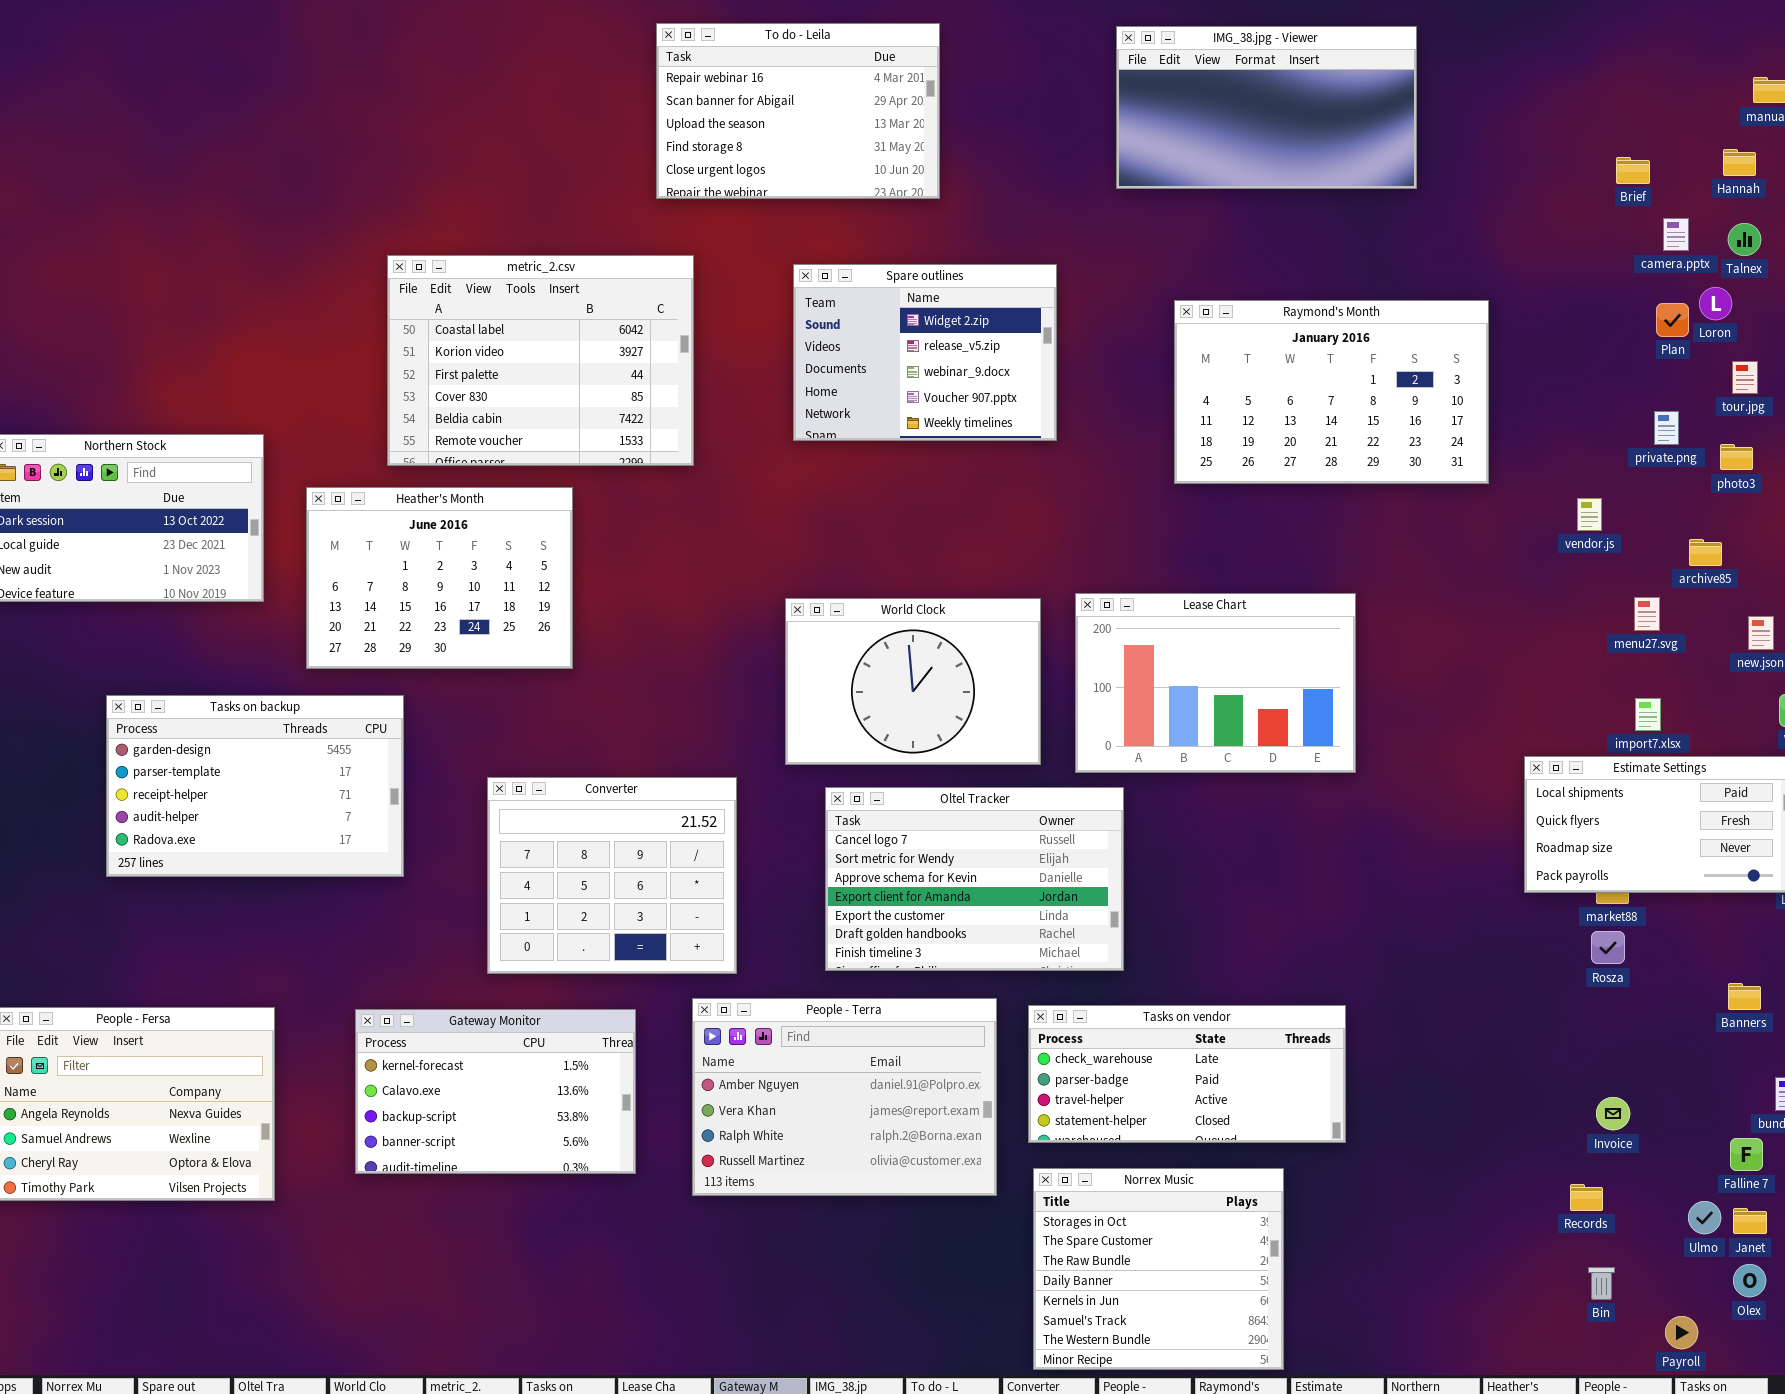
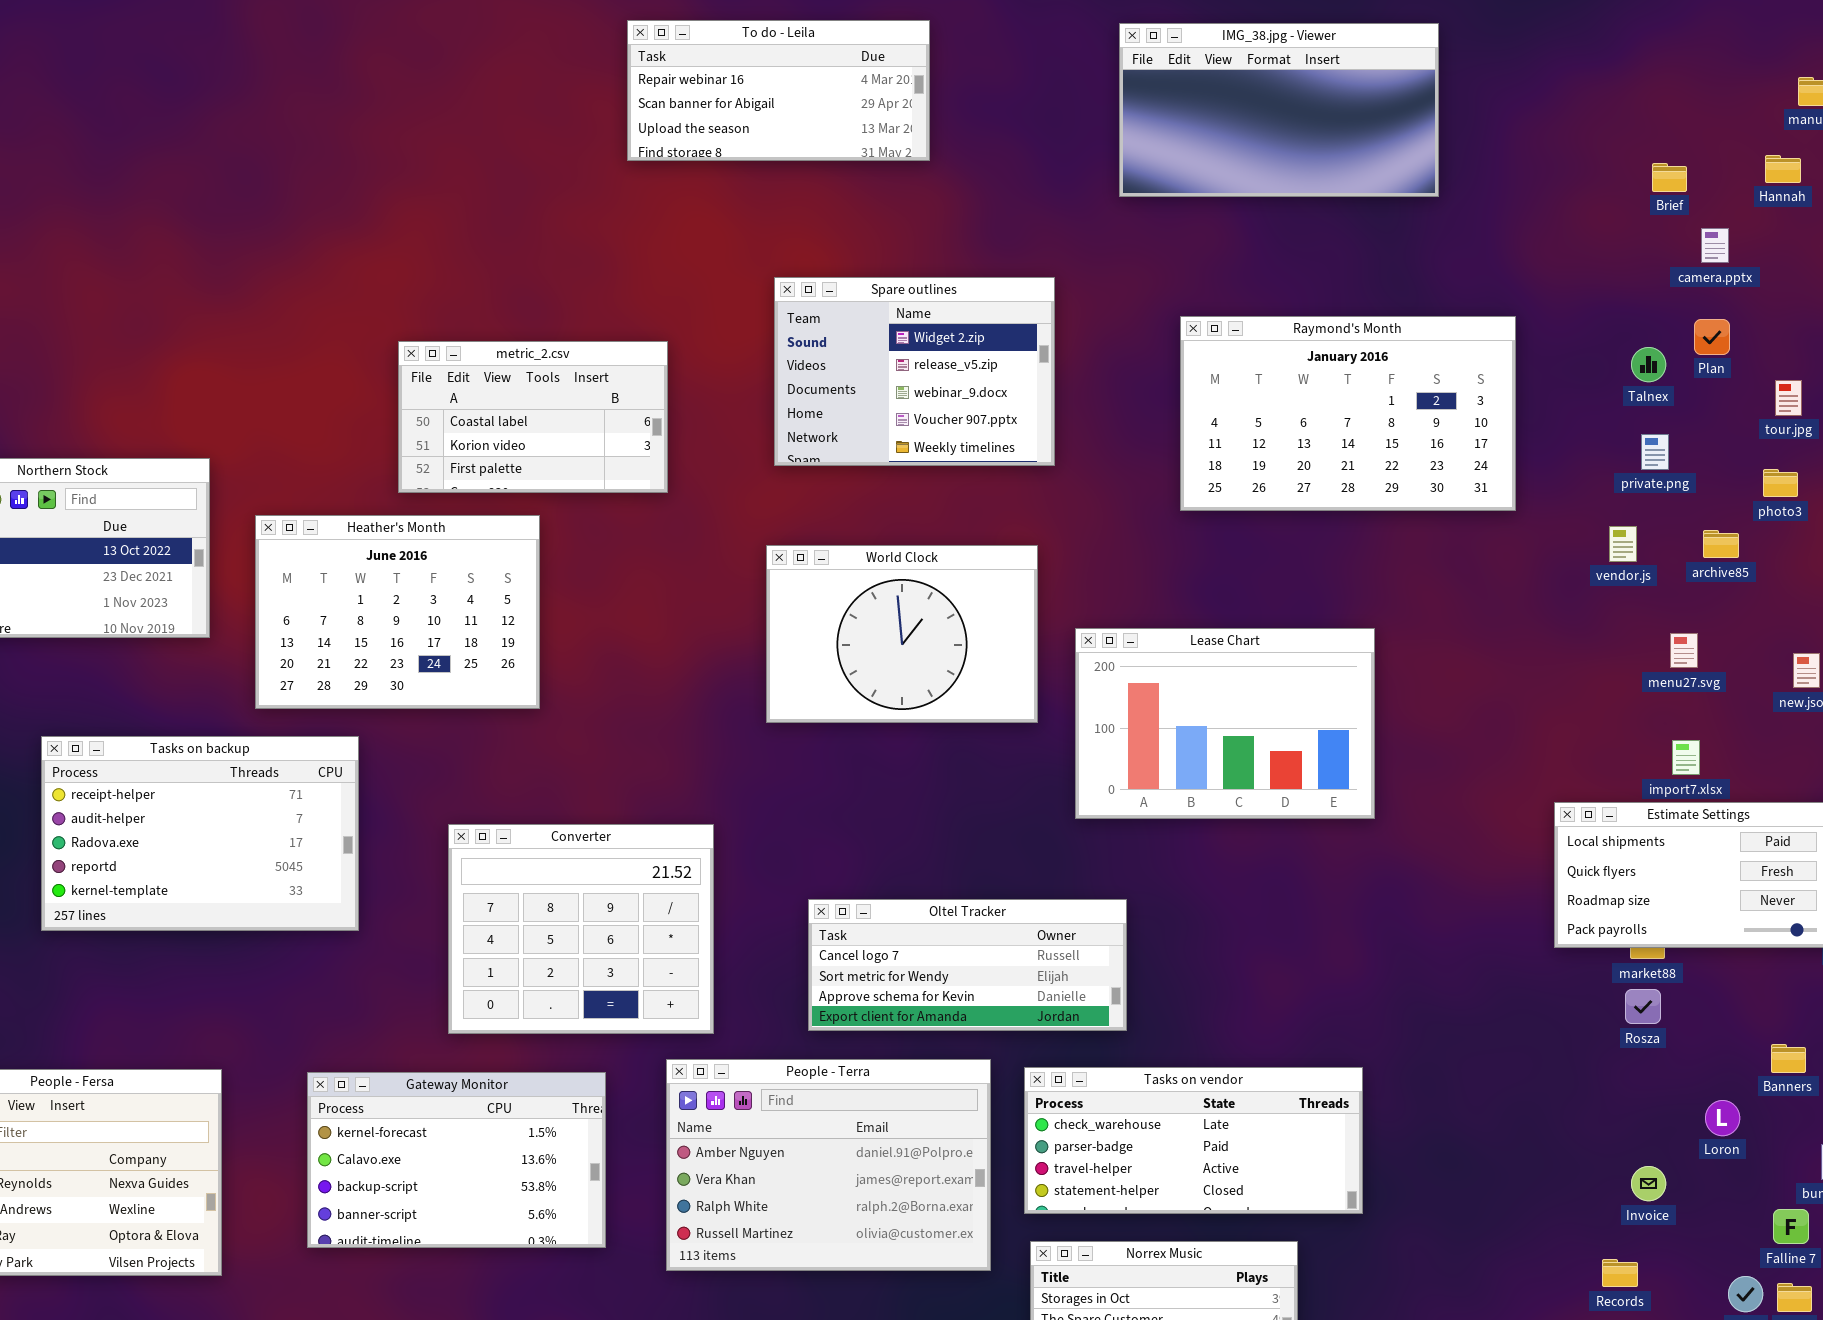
To do - Leila: [656,23,940,199] -> [627,20,930,161], resized
Talnex: [1728,223,1761,256] -> [1631,347,1666,382], moved
metric_2.csv: [387,255,694,466] -> [398,341,668,493], resized
Loron: [1699,287,1732,320] -> [1705,1100,1740,1136], moved
private.png: [1654,411,1679,445] -> [1641,434,1669,470], moved
archive85: [1689,539,1722,566] -> [1703,530,1739,558], moved
World Clock: [785,598,1041,765] -> [766,545,1038,723], moved
Tasks on backup: [106,695,404,877] -> [41,736,359,931], scrolled down 2 rows
Oltel Tracker: [825,787,1124,971] -> [808,899,1127,1031], resized

